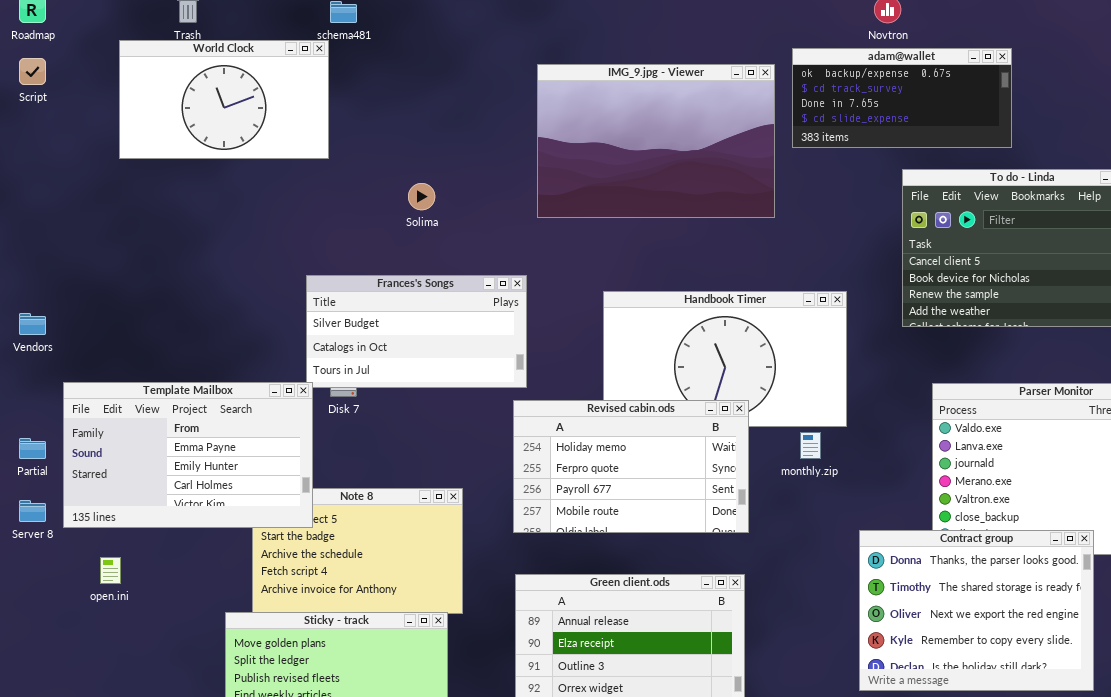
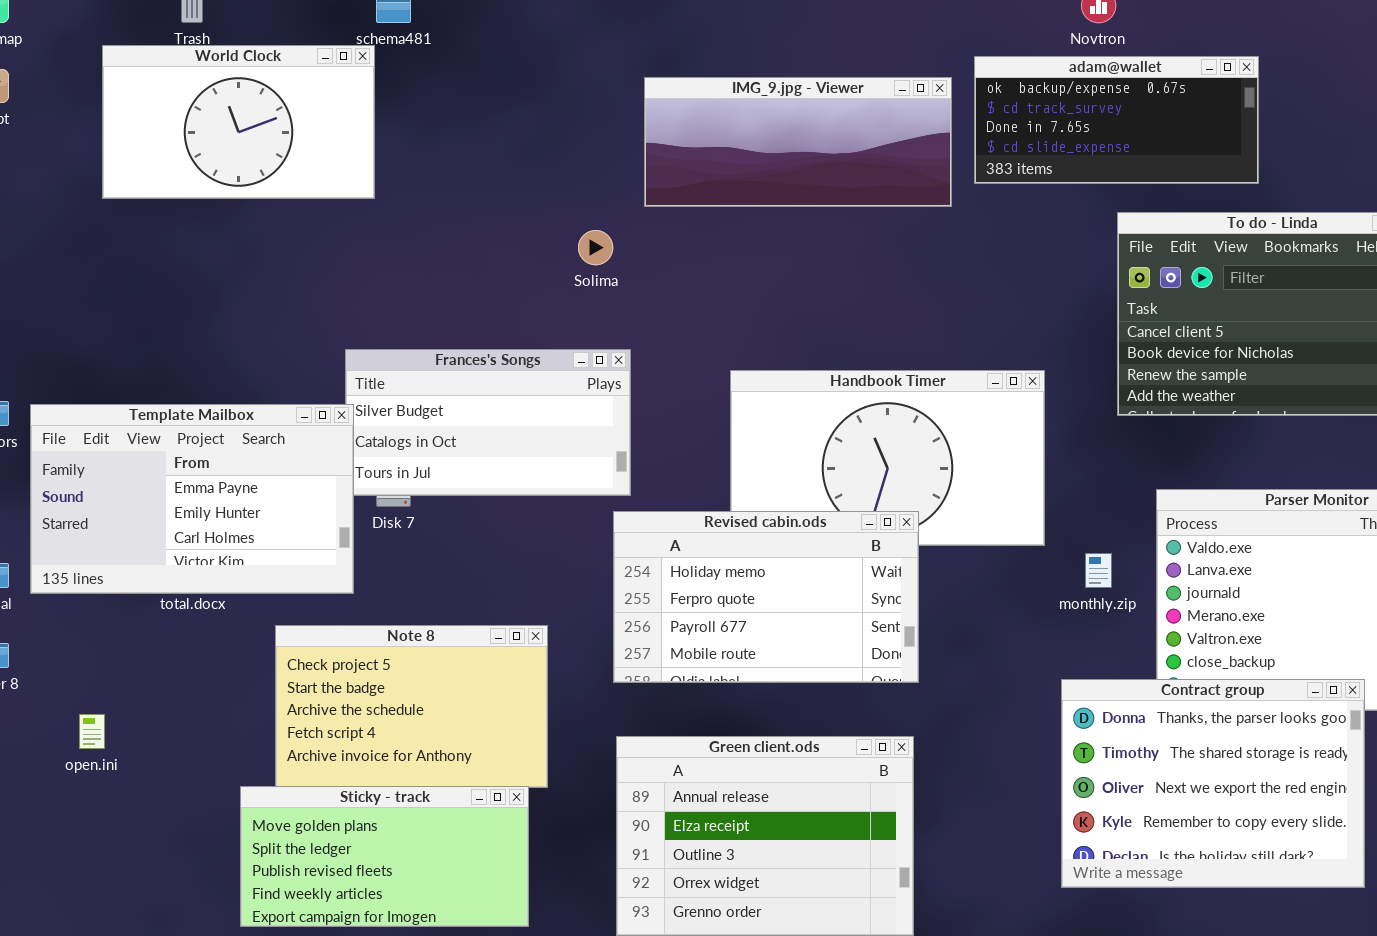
IMG_9.jpg - Viewer: [537,64,775,218] -> [644,77,952,207], resized
Solima: [408,183,435,210] -> [578,230,613,265], moved
Template Mailbox: [63,382,313,528] -> [30,404,354,594], moved
monthly.zip: [800,432,821,459] -> [1085,553,1112,588], moved

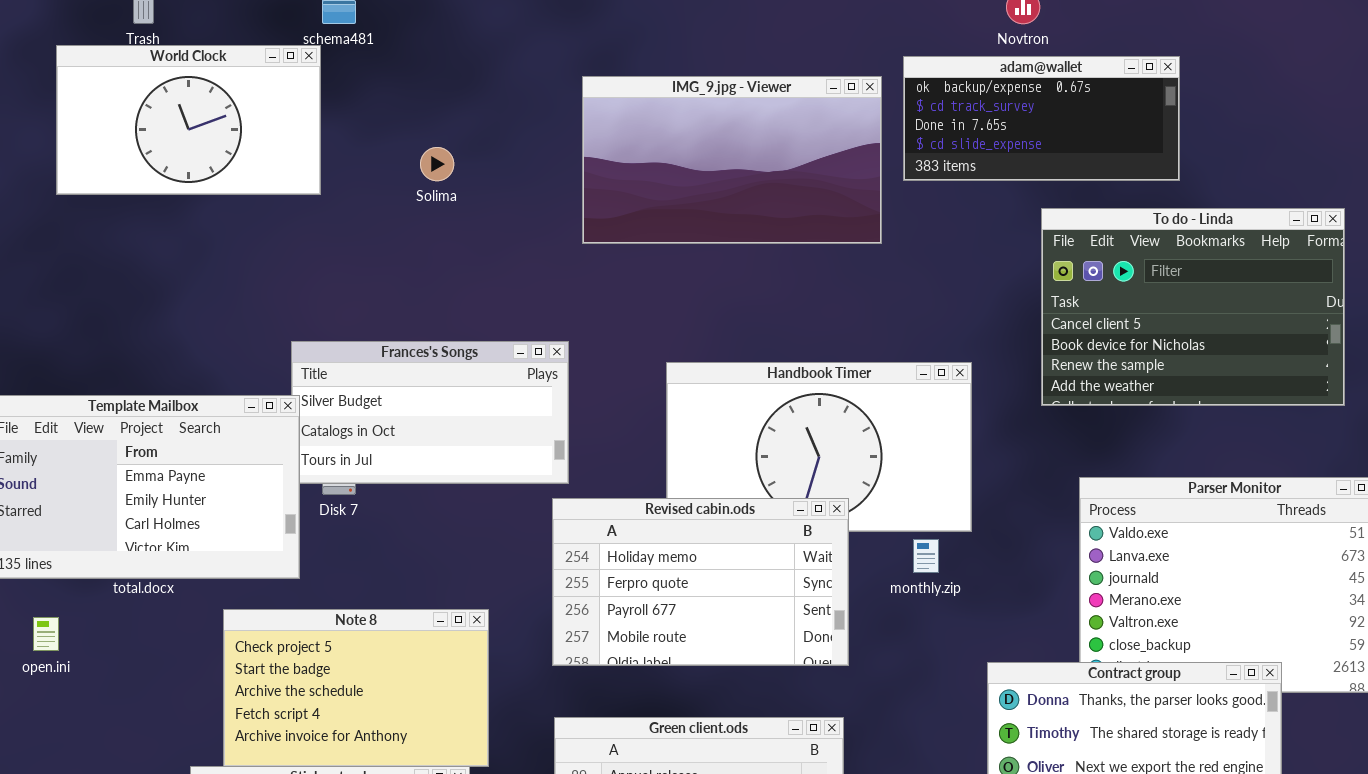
IMG_9.jpg - Viewer: [644,77,952,207] -> [582,76,882,244], resized
Solima: [578,230,613,265] -> [420,147,454,181], moved
monthly.zip: [1085,553,1112,588] -> [913,539,939,573], moved
open.ini: [79,714,105,749] -> [33,617,59,651], moved

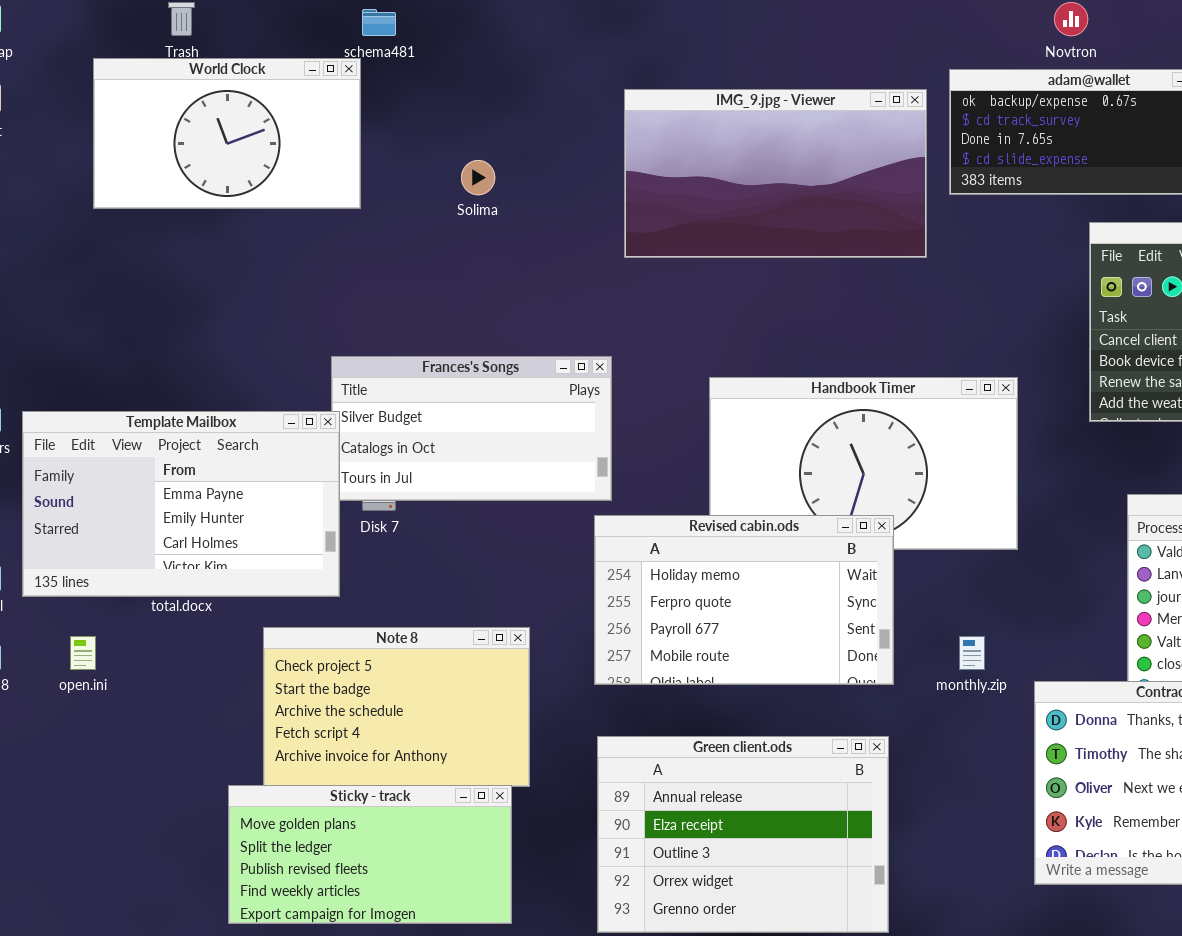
monthly.zip: [913,539,939,573] -> [959,636,985,670], moved

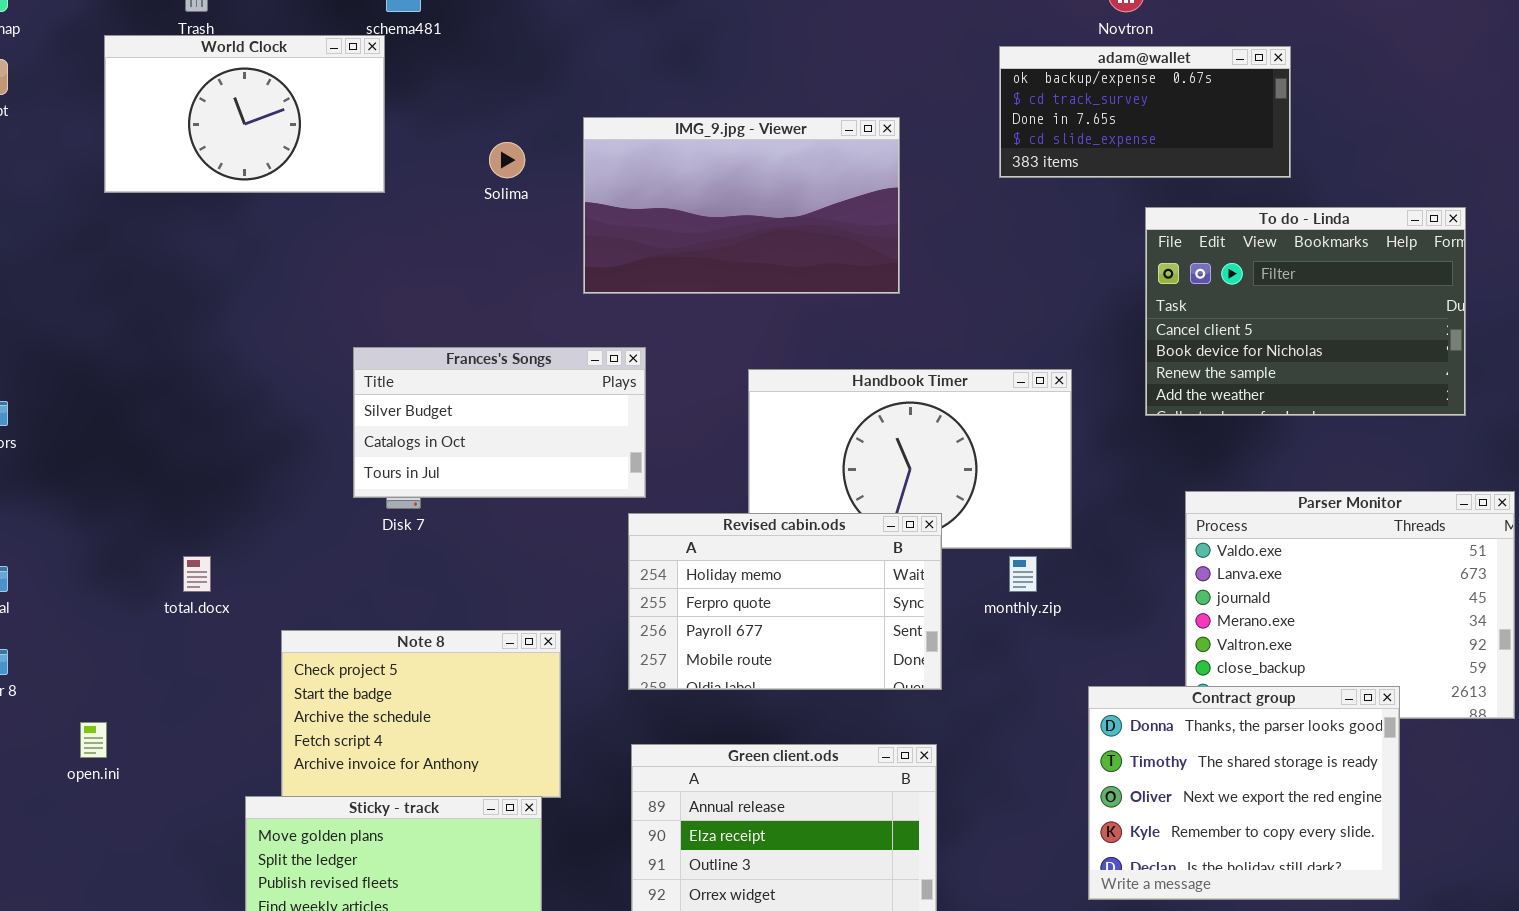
IMG_9.jpg - Viewer: [624,89,927,258] -> [583,117,900,294], moved
Template Mailbox: [22,411,340,597] -> none, closed
open.ini: [70,636,96,670] -> [80,722,107,758], moved
monthly.zip: [959,636,985,670] -> [1009,556,1037,592], moved

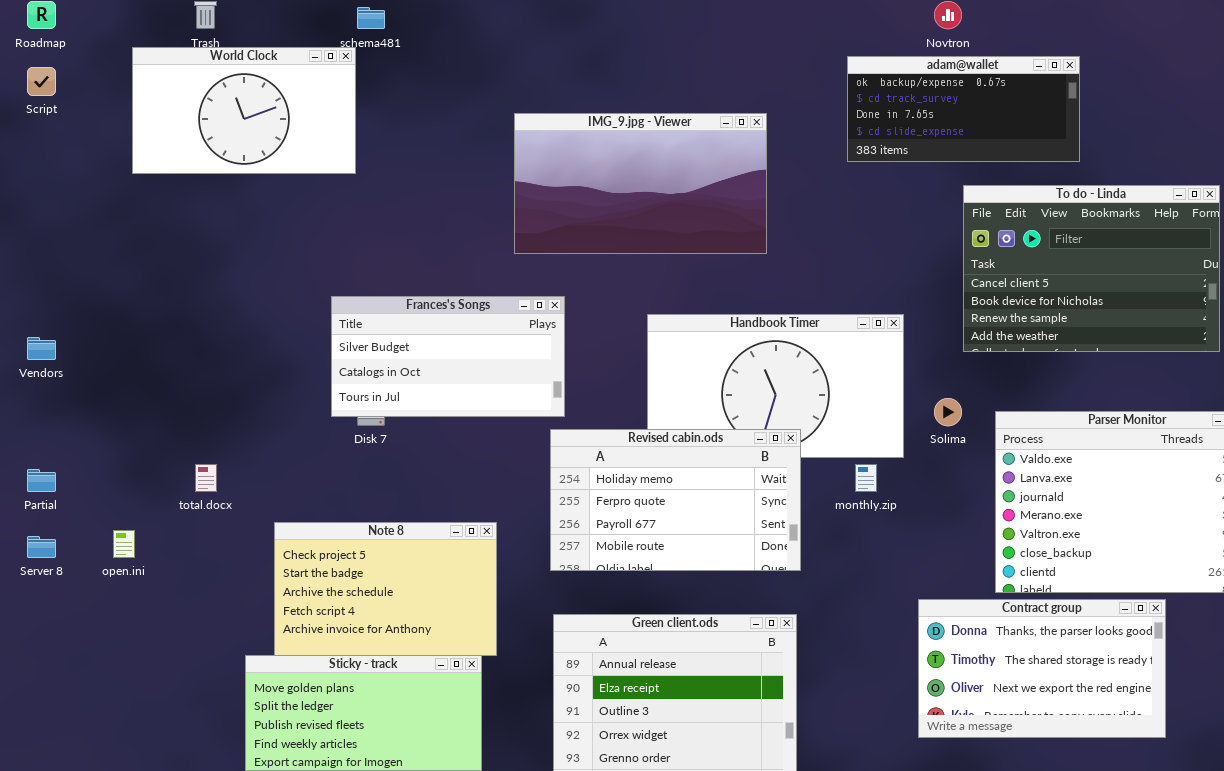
Solima: [489,142,525,178] -> [934,398,962,426], moved
Contract group: [1088,686,1400,900] -> [918,599,1166,738], resized
open.ini: [80,722,107,758] -> [113,530,135,558], moved

